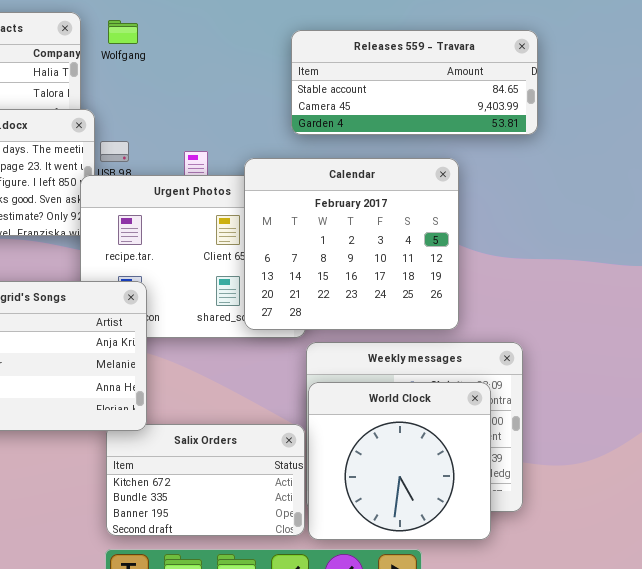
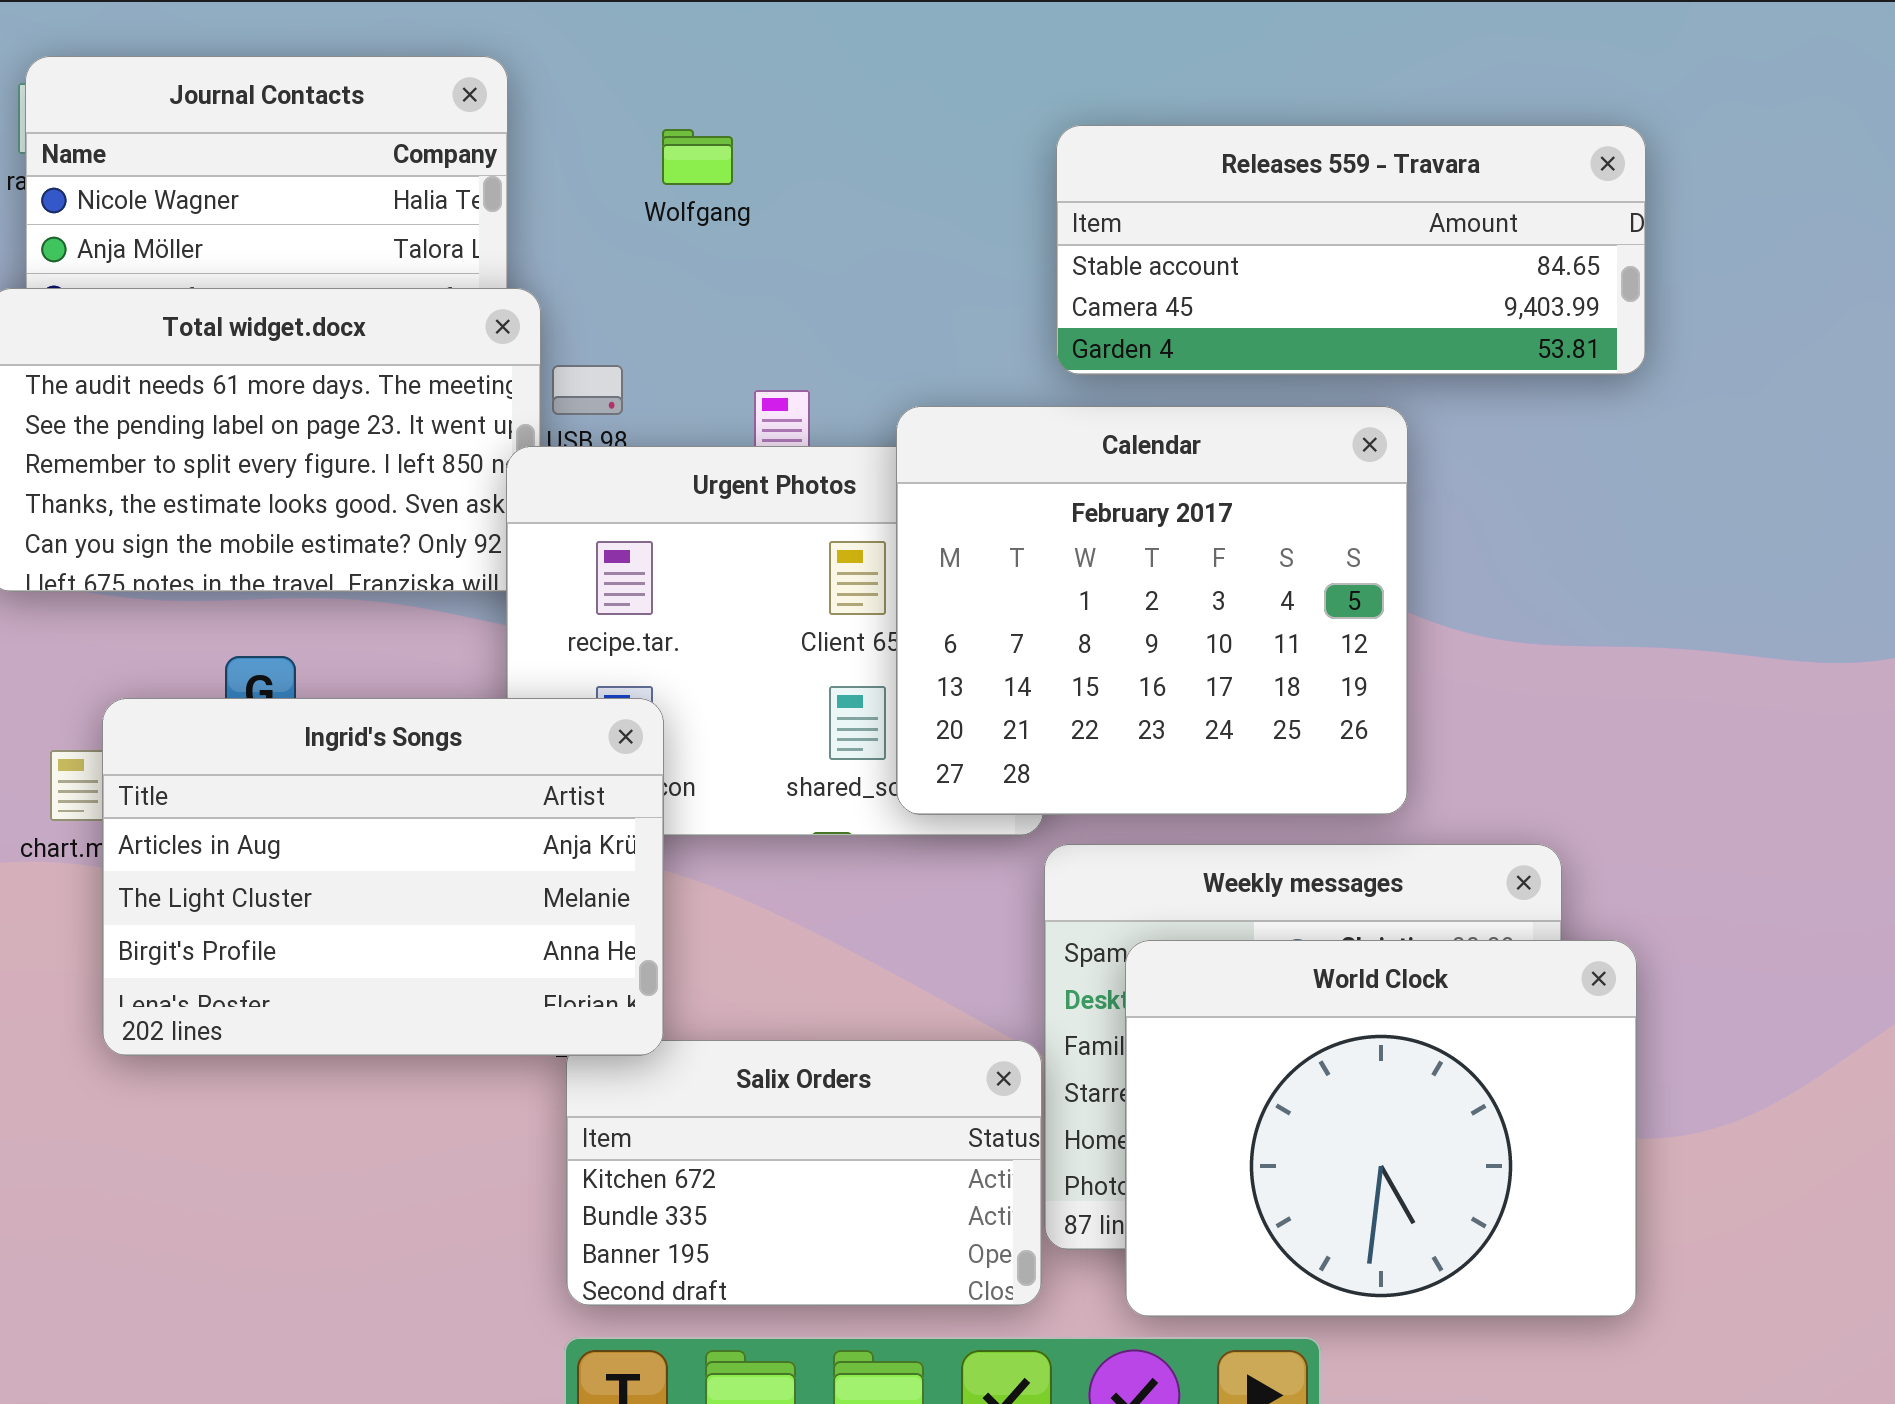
Wolfgang: [108,20,138,44] -> [662,129,733,185], moved
Releases 559 - Travara: [291,30,538,135] -> [1056,125,1646,375], moved
World Clock: [308,382,491,540] -> [1125,940,1637,1317], moved, resized

